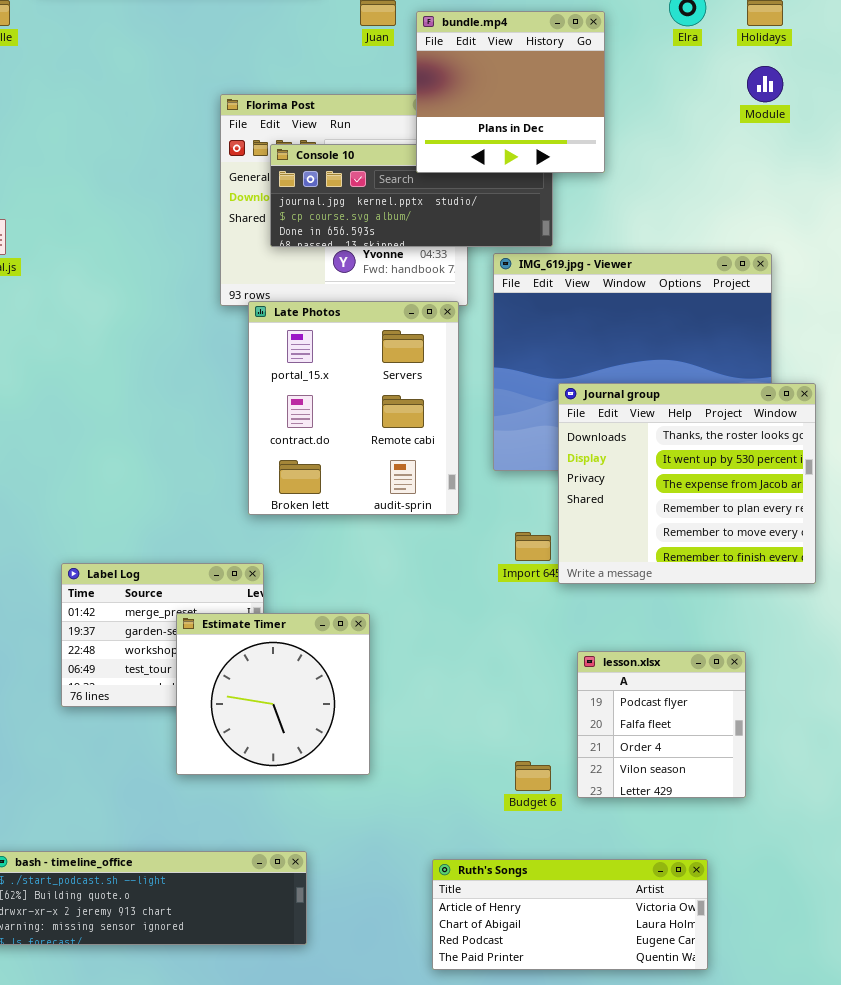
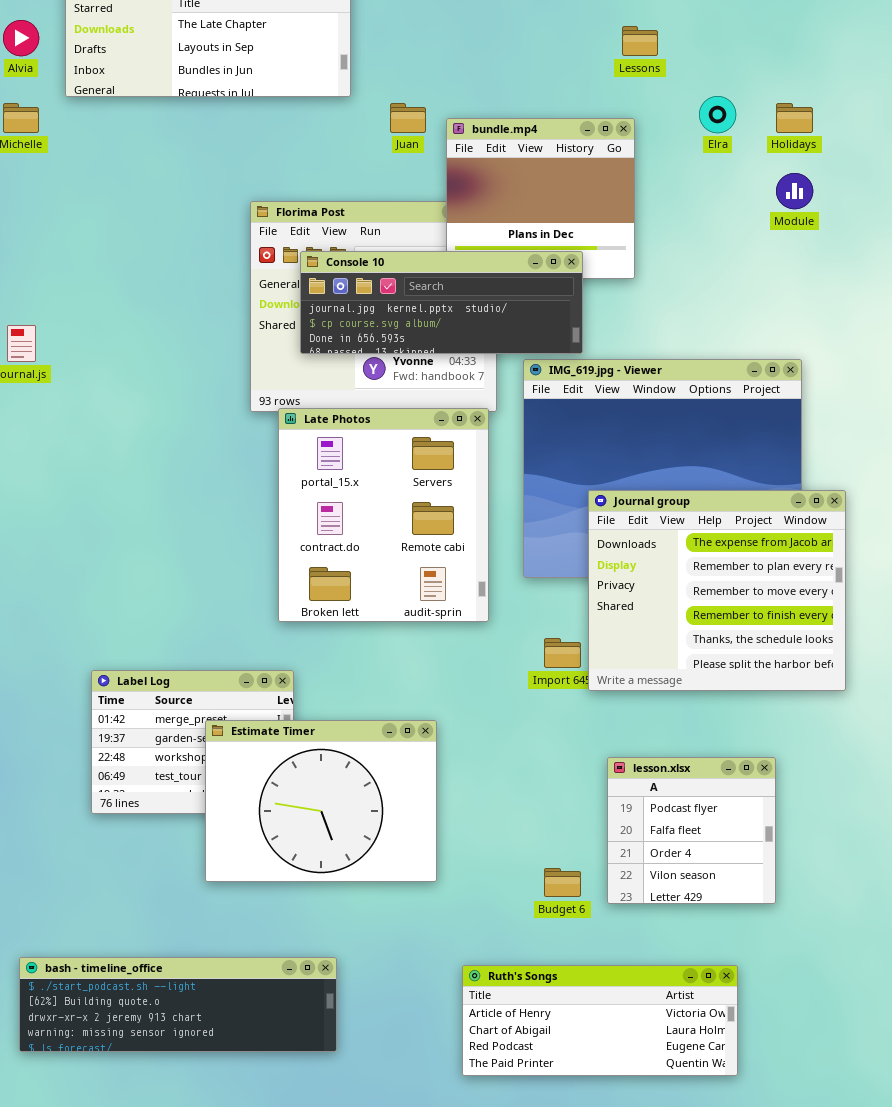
Console 10: [270,144,553,247] -> [300,251,583,354], raised
Journal group: [558,383,816,584] -> [588,490,846,691], scrolled down 2 rows
Estimate Timer: [176,613,370,775] -> [205,720,437,882], resized

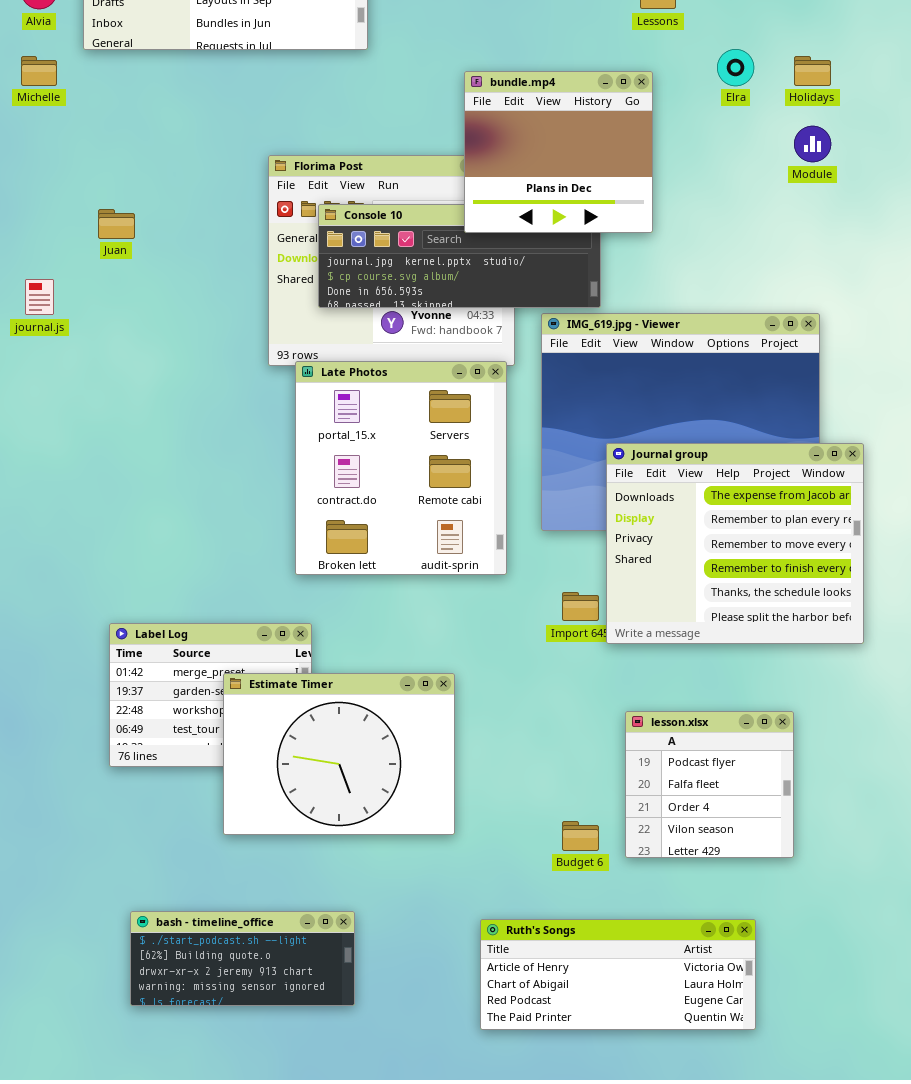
Juan: [390,103,426,133] -> [98,209,135,239], moved
bundle.mp4: [446,118,635,279] -> [464,71,653,233], raised
bash - timeline_office: [19,957,337,1052] -> [130,911,355,1006], resized

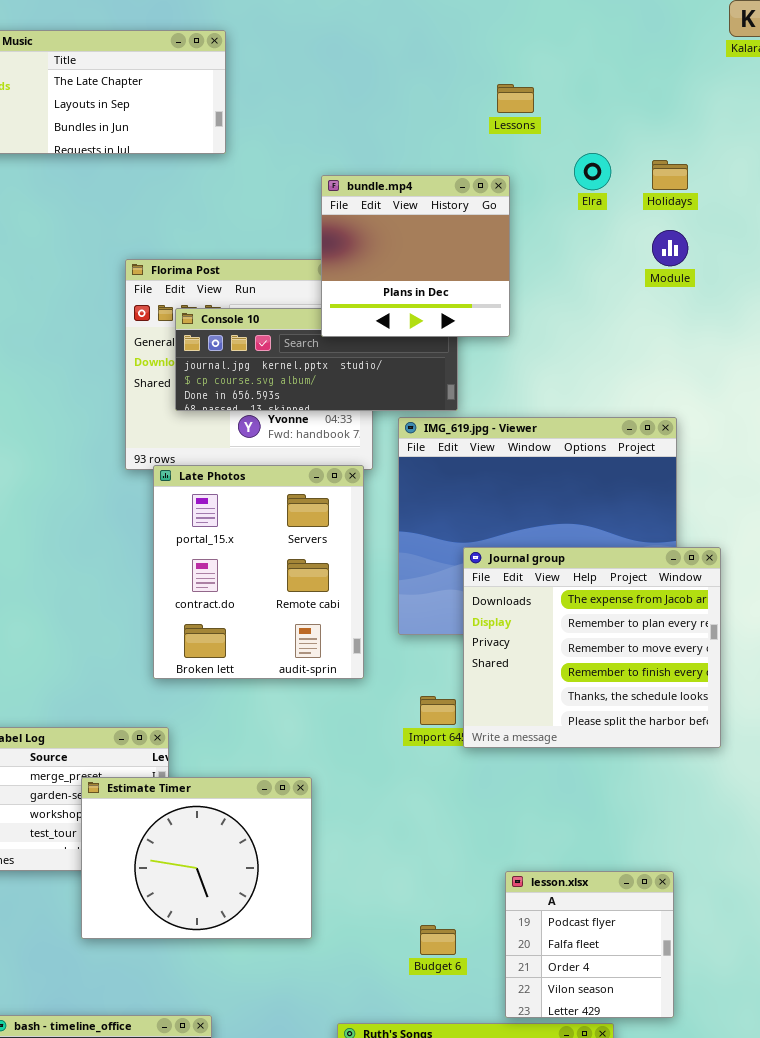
lesson.xlsx: [625,711,794,858] -> [505,871,674,1018], moved

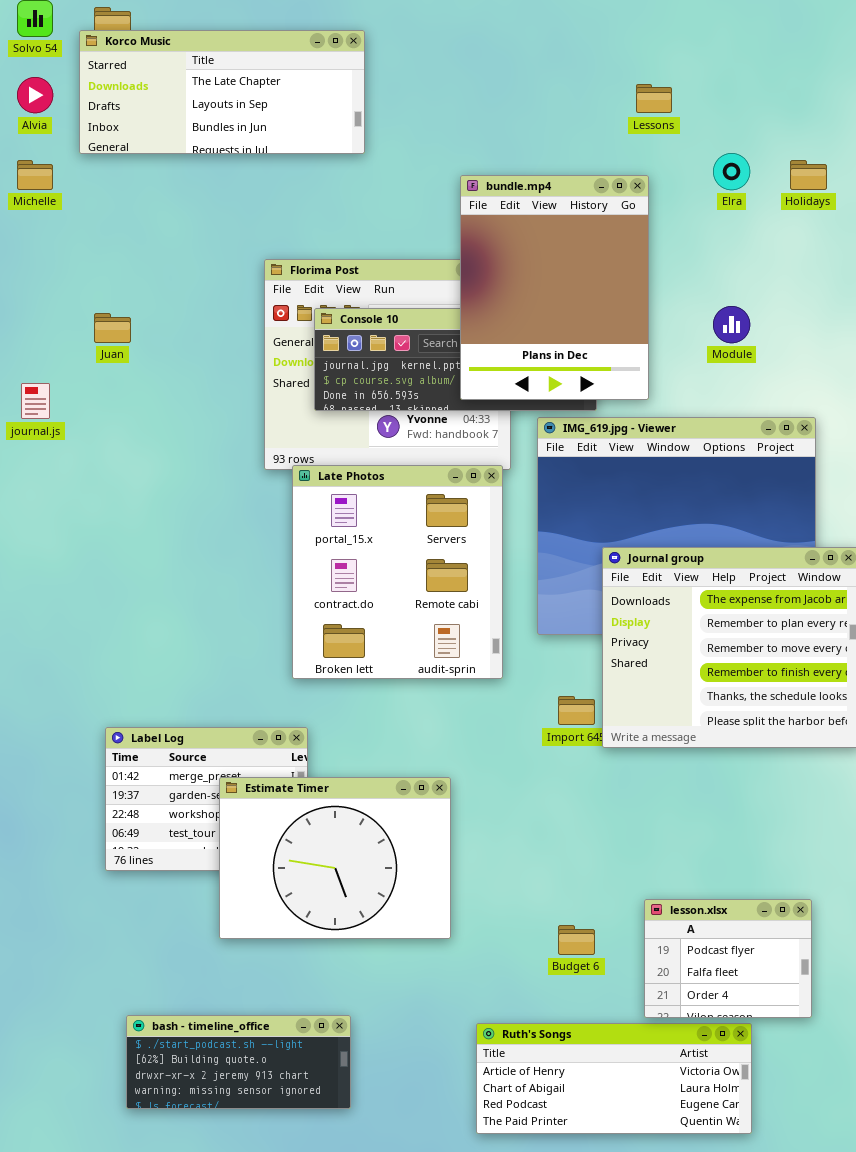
bundle.mp4: [321,175,510,337] -> [460,175,649,400], resized
Module: [652,230,688,266] -> [713,306,750,343], moved
lesson.xlsx: [505,871,674,1018] -> [644,899,812,1018], resized

